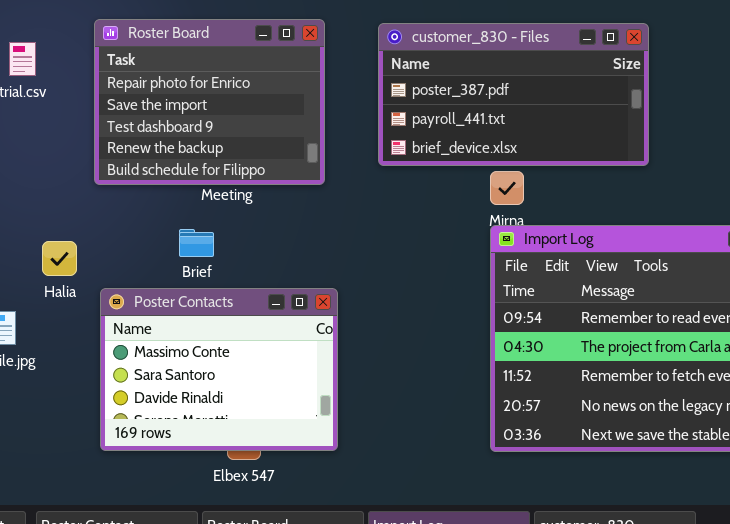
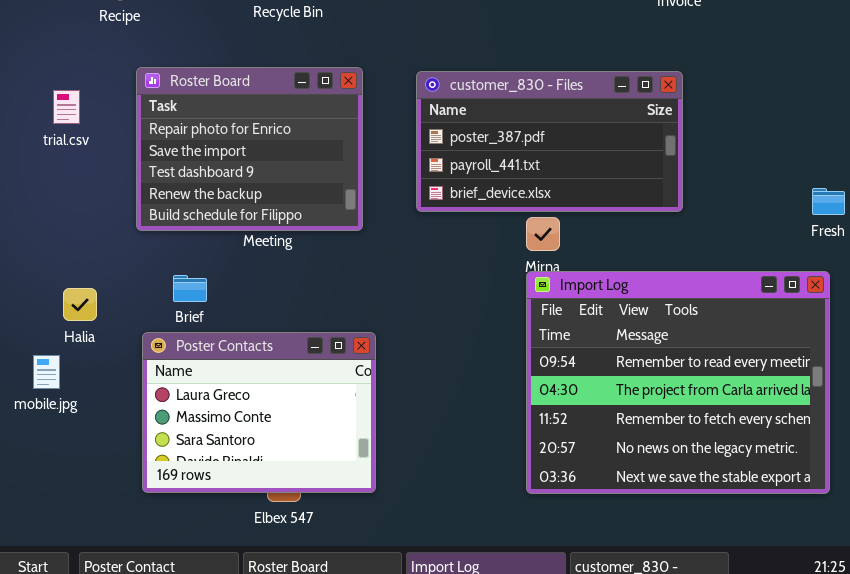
Brief: [179,229,214,257] -> [173,275,207,302], moved
Halia: [42,241,77,276] -> [63,288,97,321], moved
Poster Contacts: [100,288,338,451] -> [142,332,376,493], scrolled up 1 row

